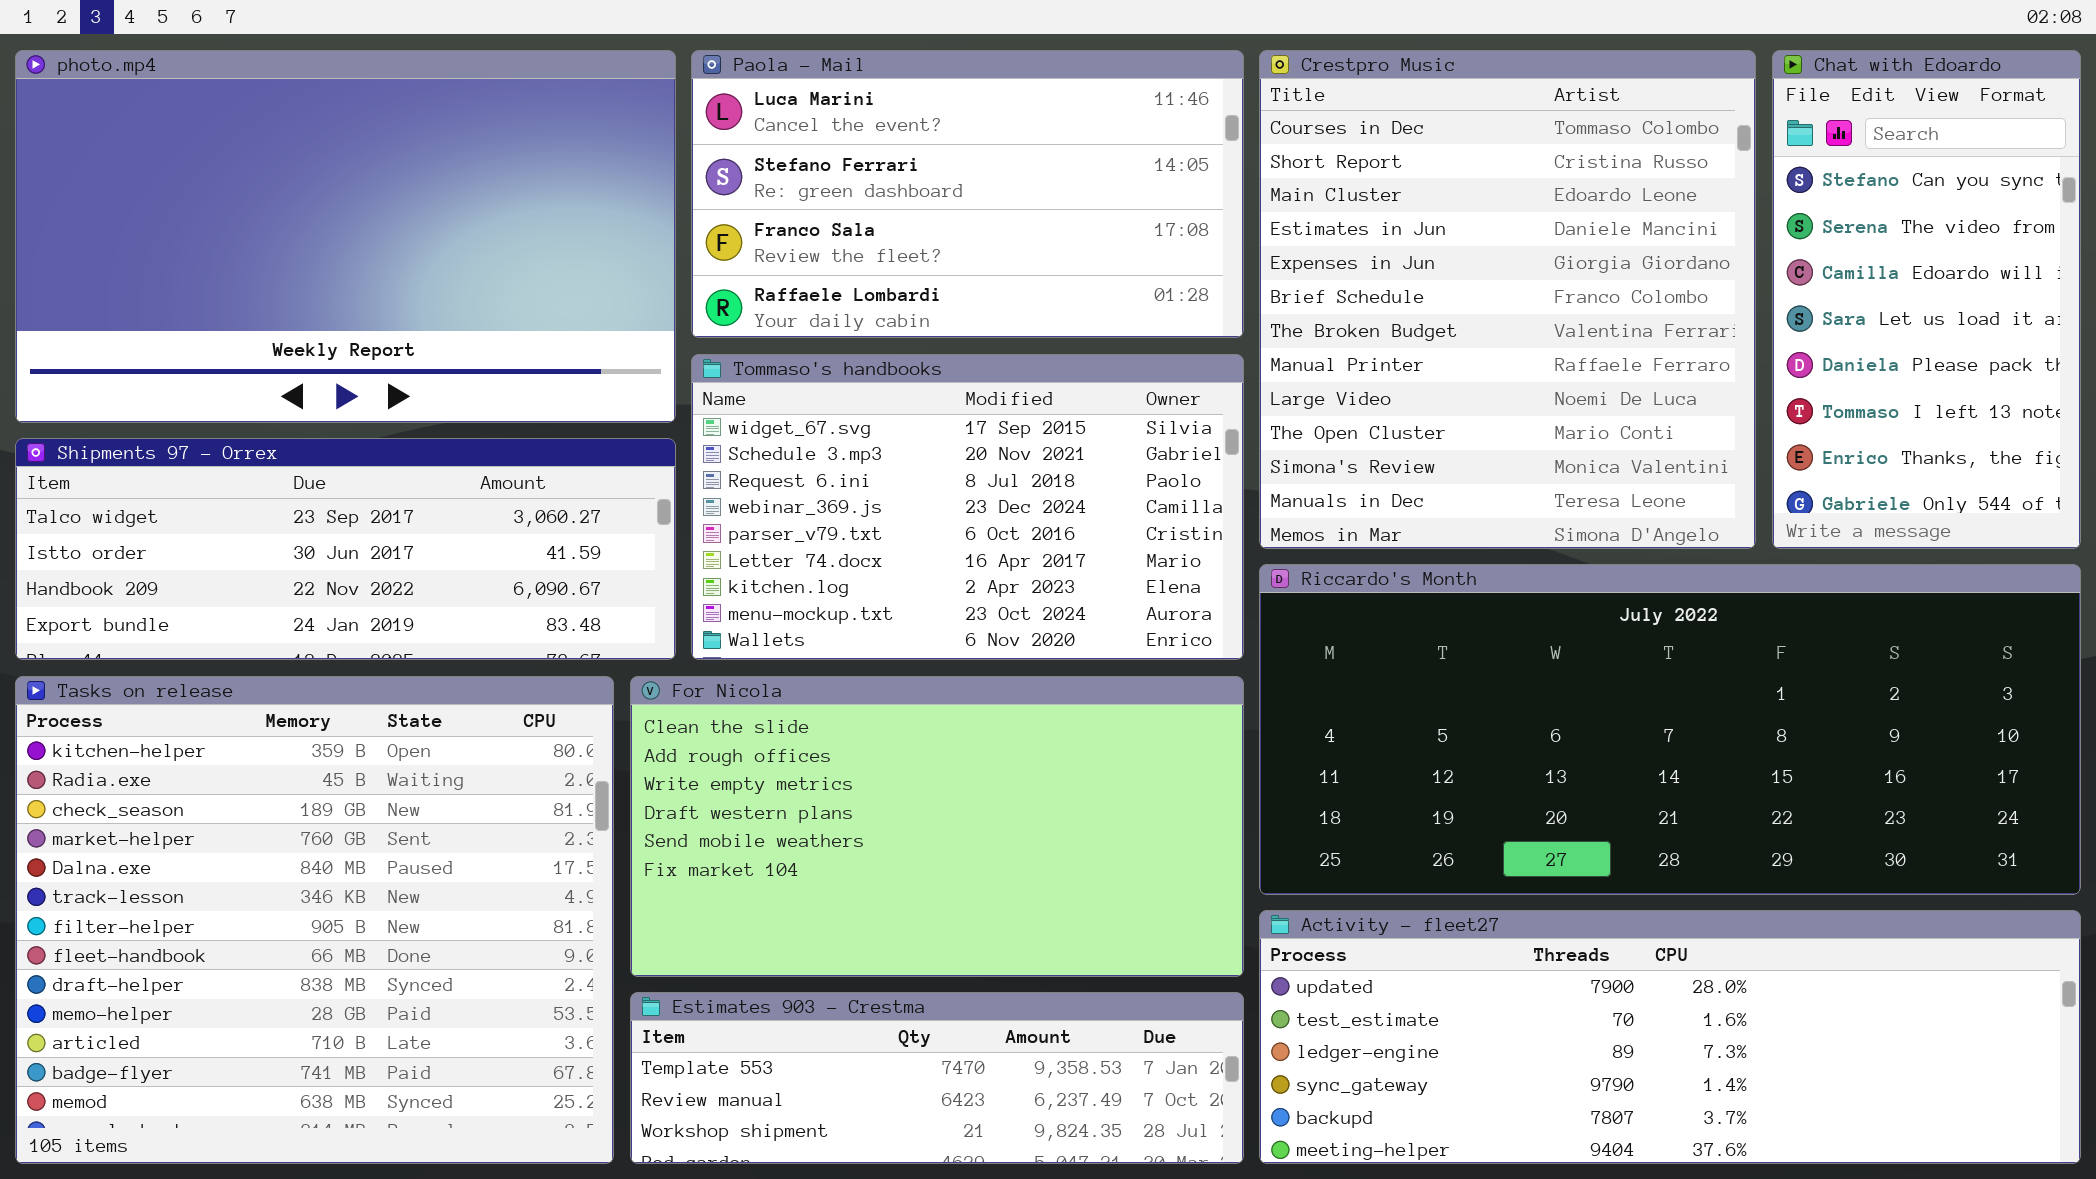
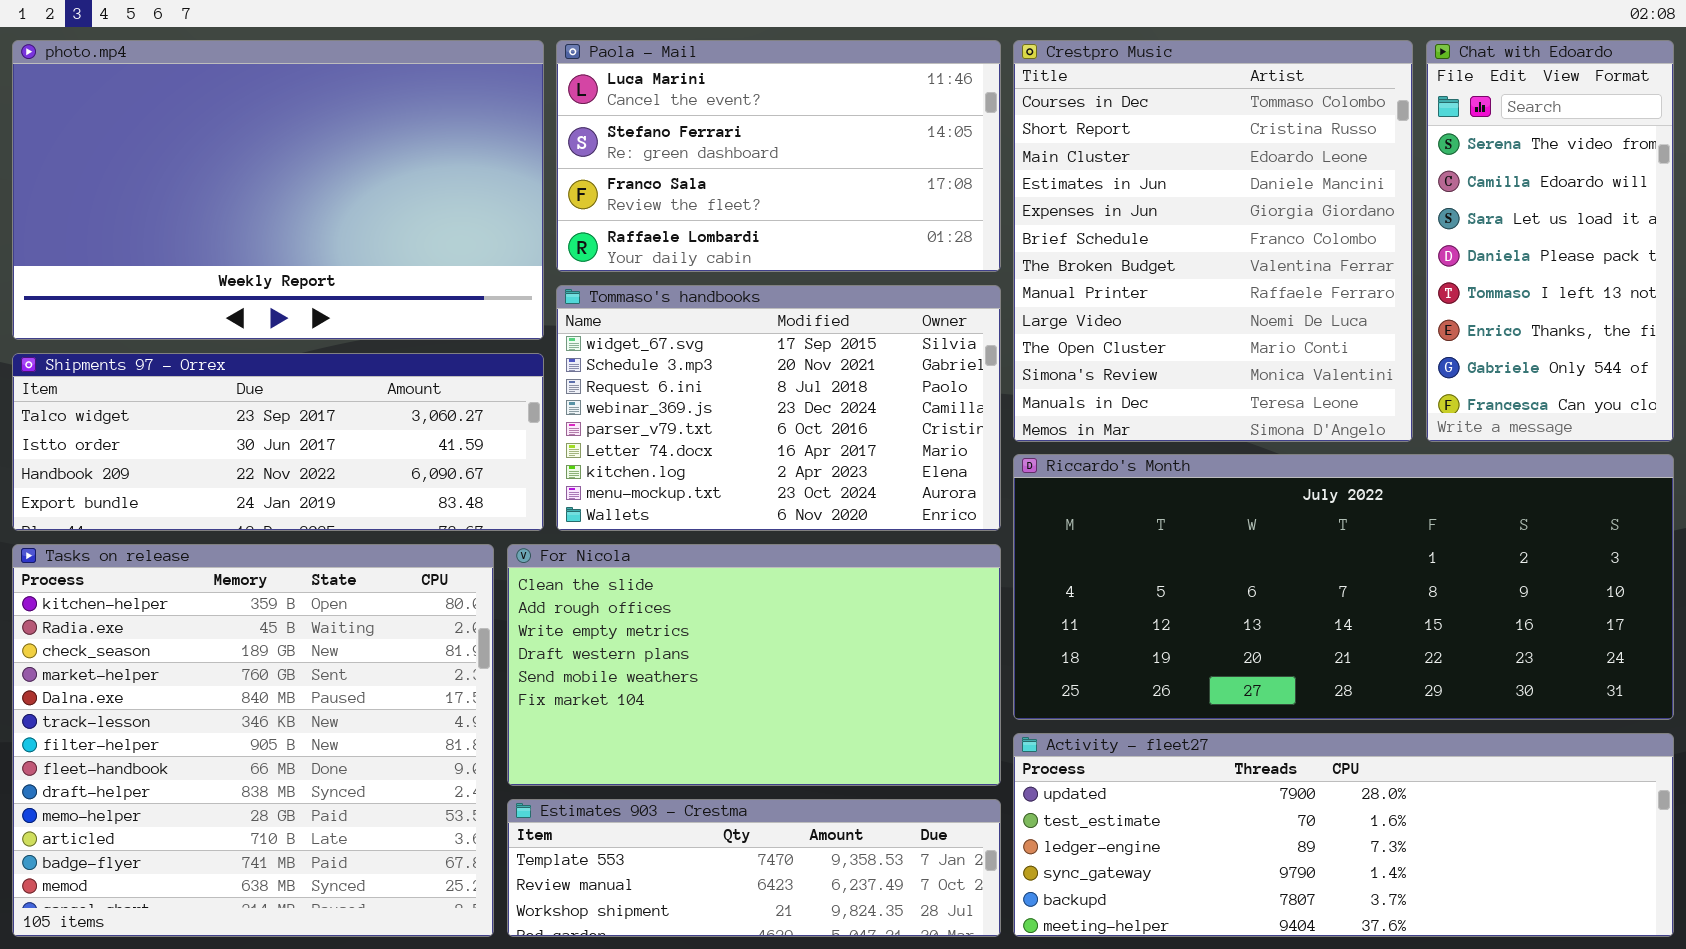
Chat with Edoardo: [1772,50,2081,549] -> [1426,40,1674,442], scrolled down 1 row

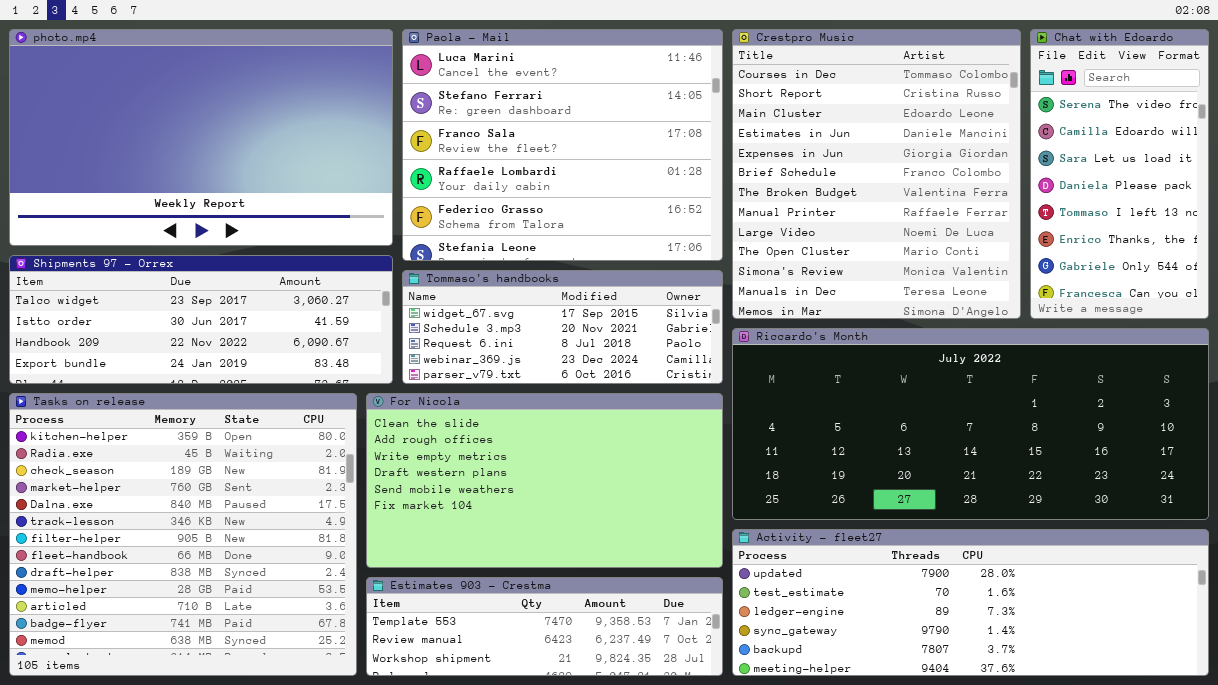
Paola - Mail: [556,40,1001,272] -> [402,29,723,261], resized
Tommaso's handbooks: [556,285,1001,531] -> [402,270,723,384], resized

